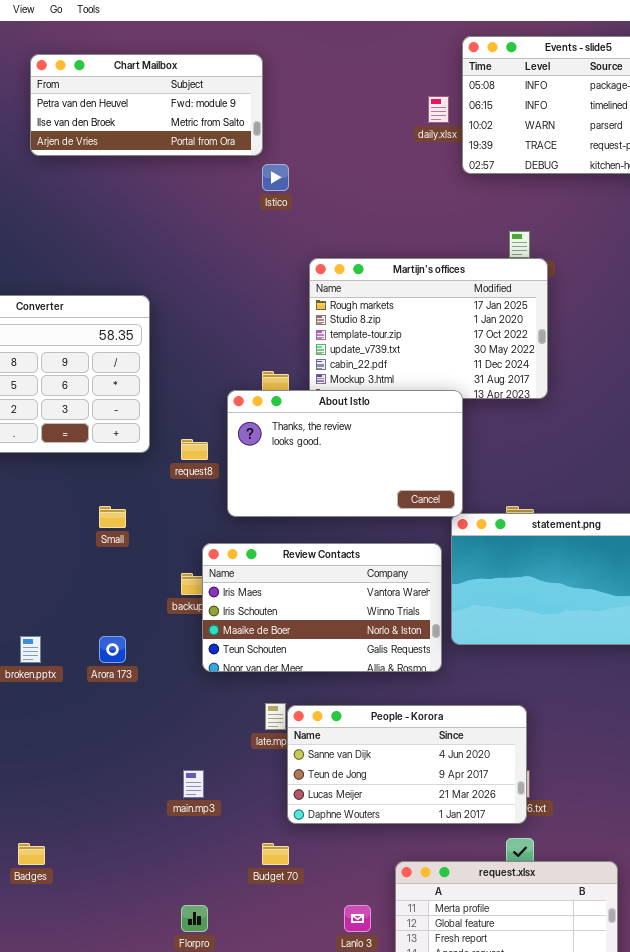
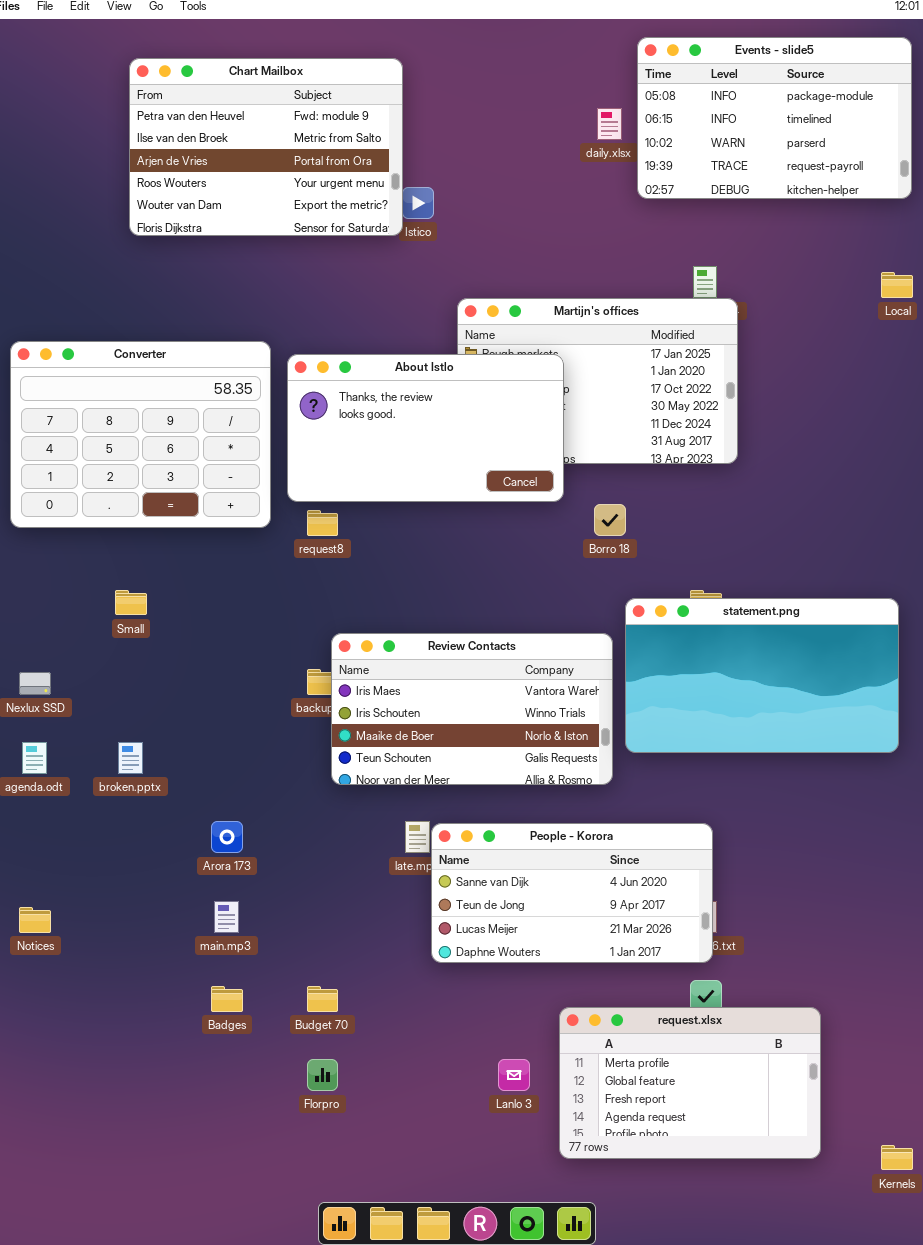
Chart Mailbox: [30,54,263,156] -> [129,58,403,236], resized
About Istlo: [227,390,463,517] -> [287,354,564,502], moved
Small: [99,506,126,528] -> [115,590,147,615], moved
Arora 173: [99,636,126,663] -> [211,821,243,853], moved
main.mp3: [183,770,204,798] -> [214,901,239,933], moved
Badges: [18,843,45,865] -> [211,986,243,1012], moved
Budget 70: [262,843,289,865] -> [307,986,338,1012], moved

